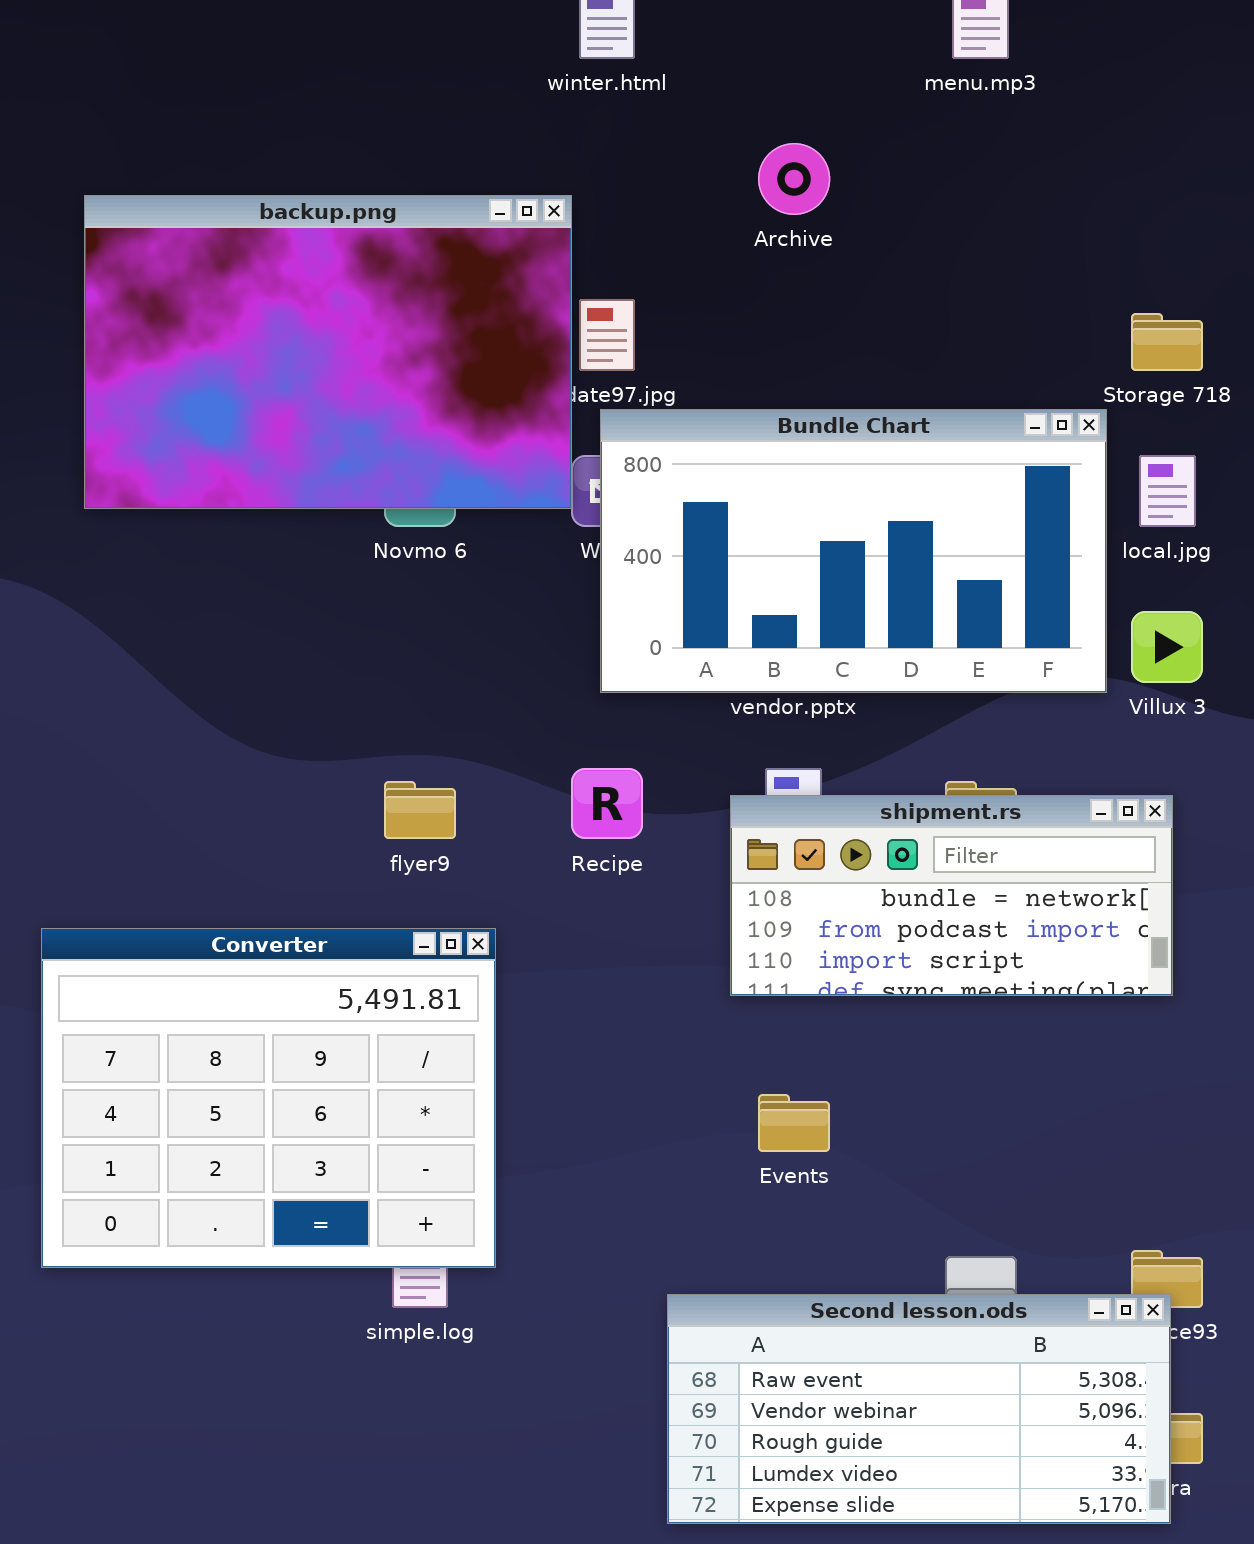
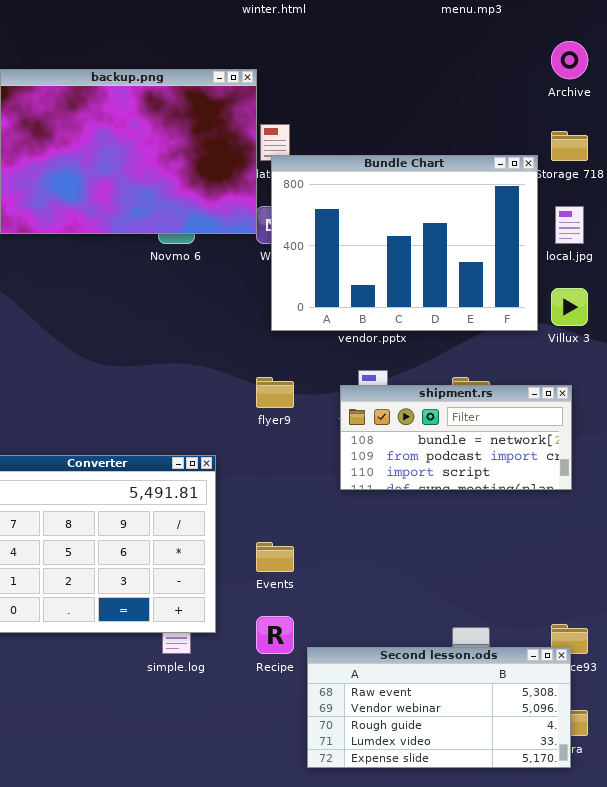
Archive: [758,143,830,215] -> [551,41,588,79], moved
Bundle Chart: [600,409,1107,693] -> [271,155,538,331], resized
Recipe: [571,768,643,839] -> [256,616,294,654], moved
flyer9: [384,781,456,839] -> [256,377,294,408], moved
Events: [758,1094,830,1152] -> [256,542,294,572], moved

